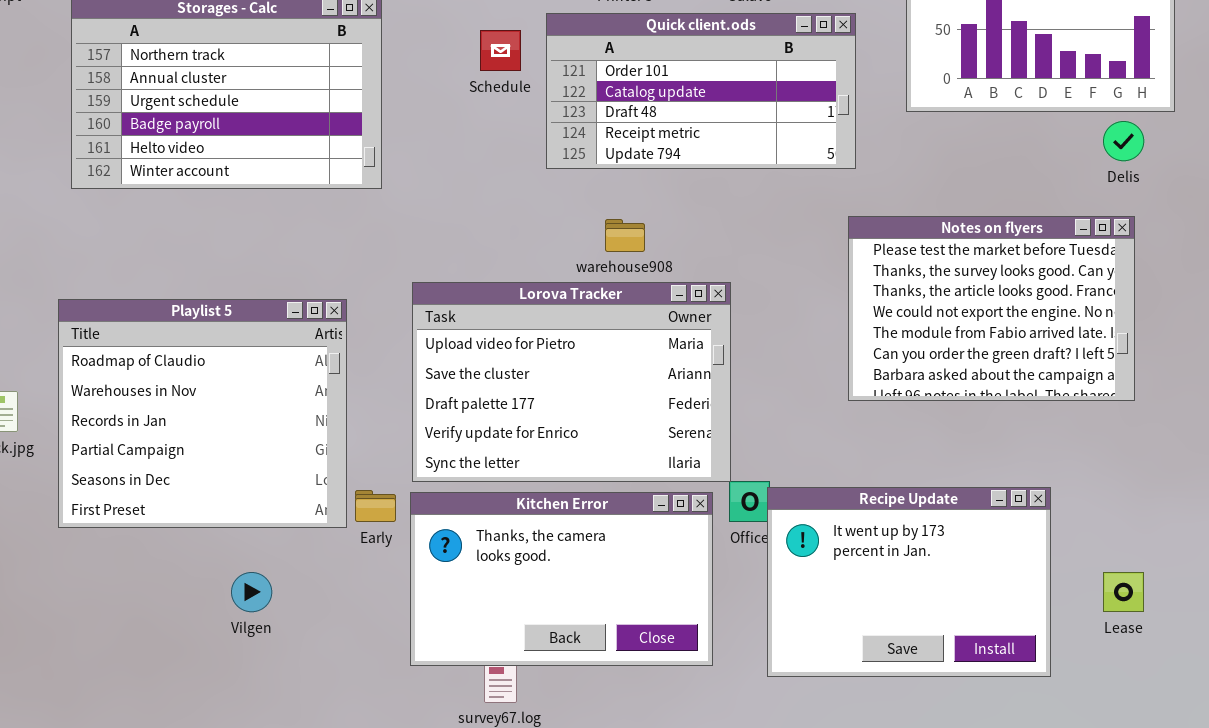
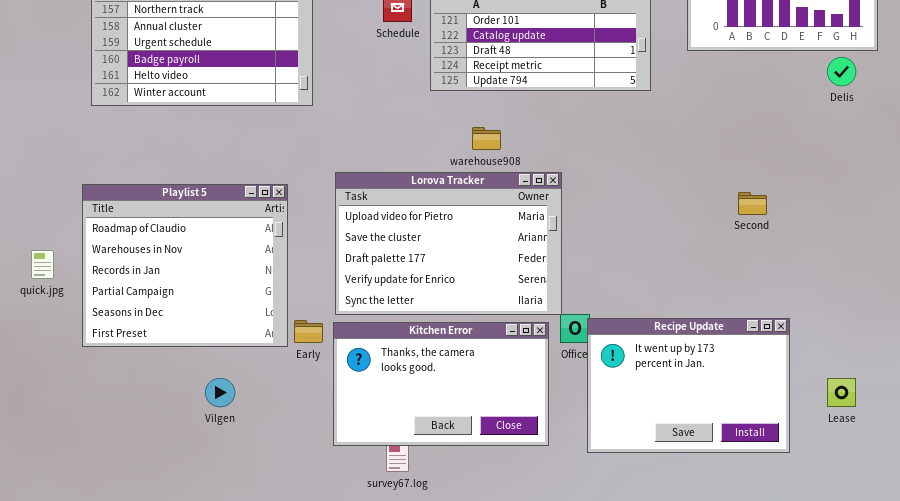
Notes on flyers: [848,216,1135,401] -> none, closed

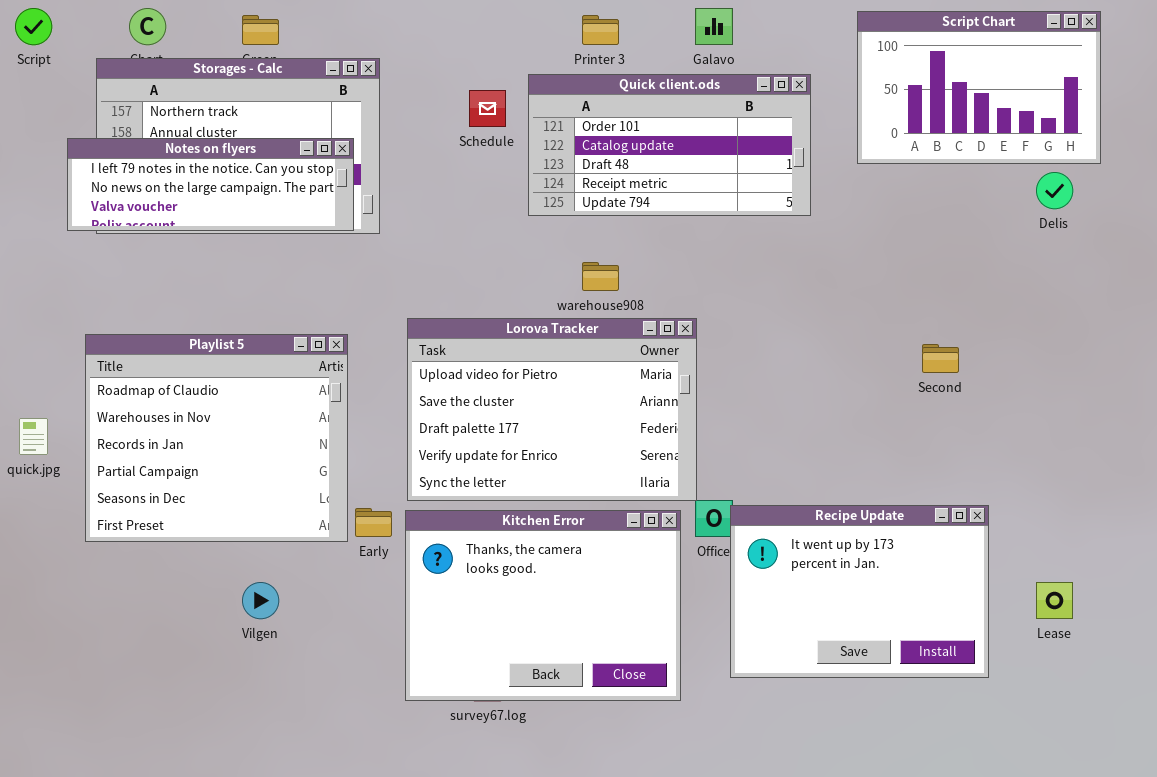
Notes on flyers: none -> [67,138,354,231], opened
Kitchen Error: [333,322,549,446] -> [405,510,681,701], resized

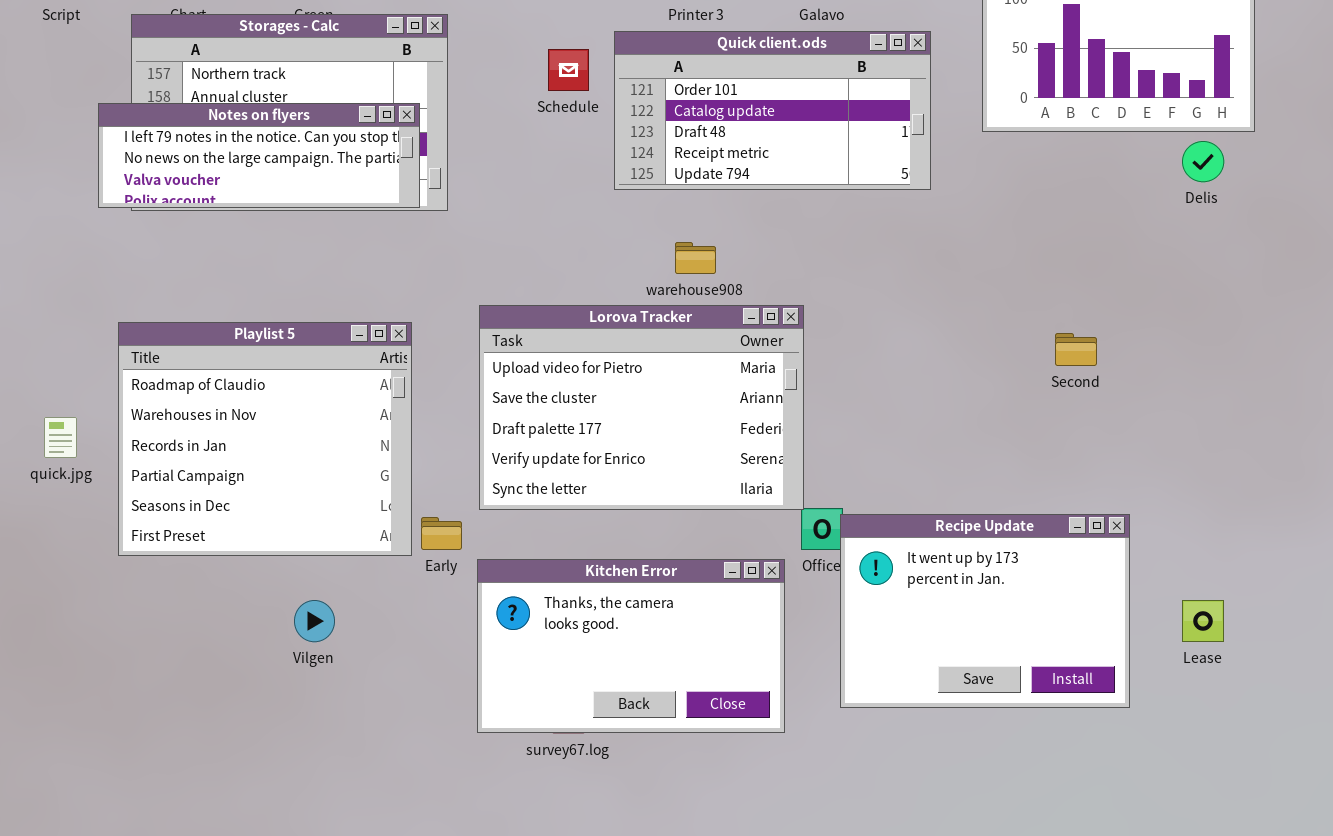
Kitchen Error: [405,510,681,701] -> [477,559,785,733], resized

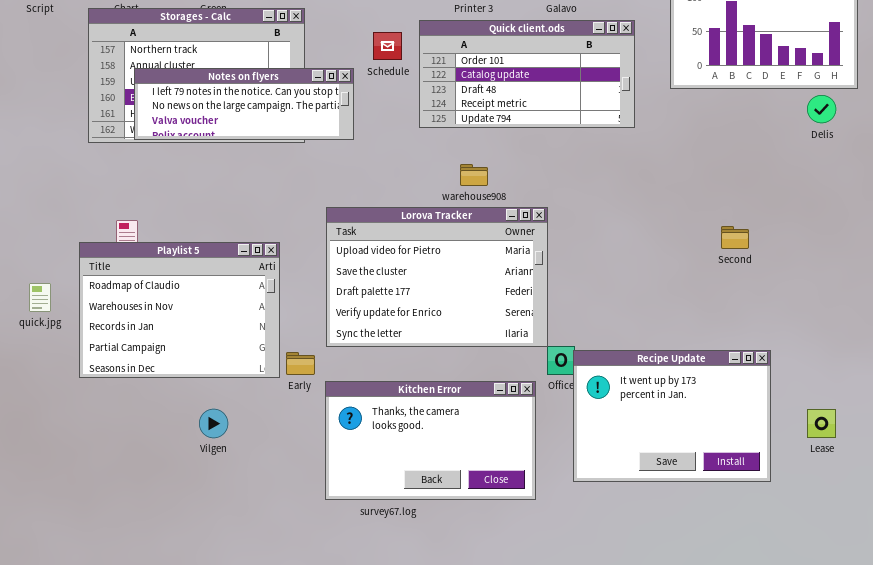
Notes on flyers: [98,103,420,208] -> [134,68,354,140], moved
Playlist 5: [118,322,412,556] -> [79,242,280,378], resized

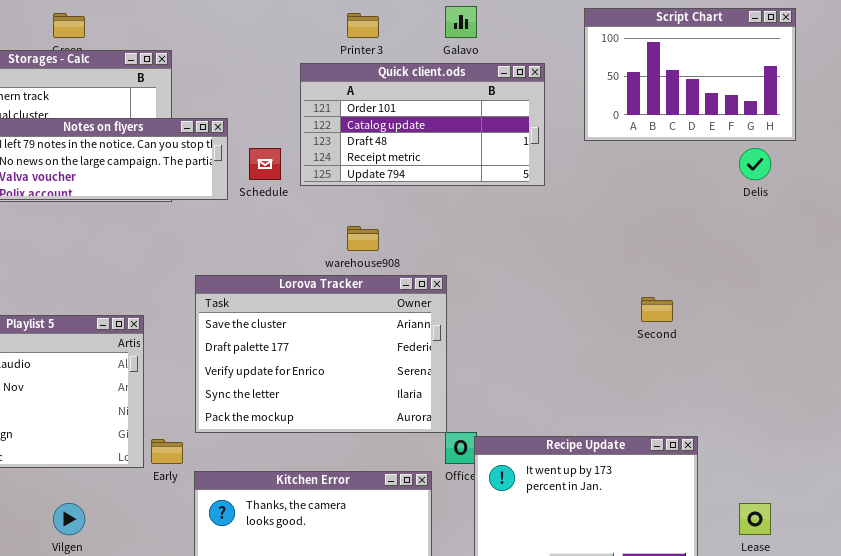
Schedule: [373,32,402,60] -> [249,148,281,180], moved
Lorova Tracker: [326,207,548,347] -> [195,275,447,433], scrolled down 1 row

